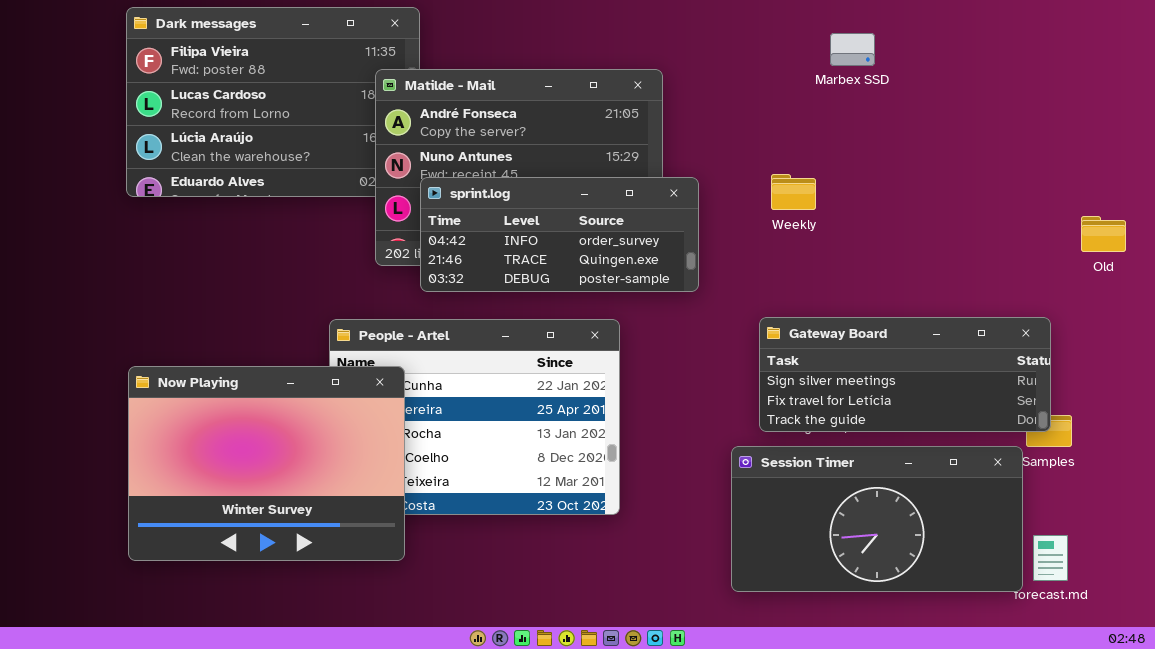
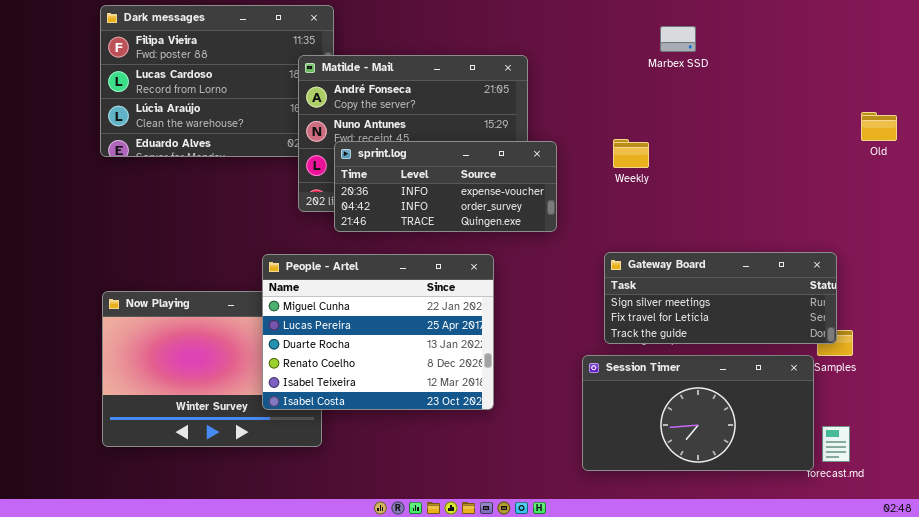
sprint.log: [420,177,699,292] -> [334,141,557,232], scrolled up 1 row
Old: [1081,216,1126,252] -> [861,112,897,141], moved
People - Artel: [329,319,620,515] -> [262,254,494,410], raised

